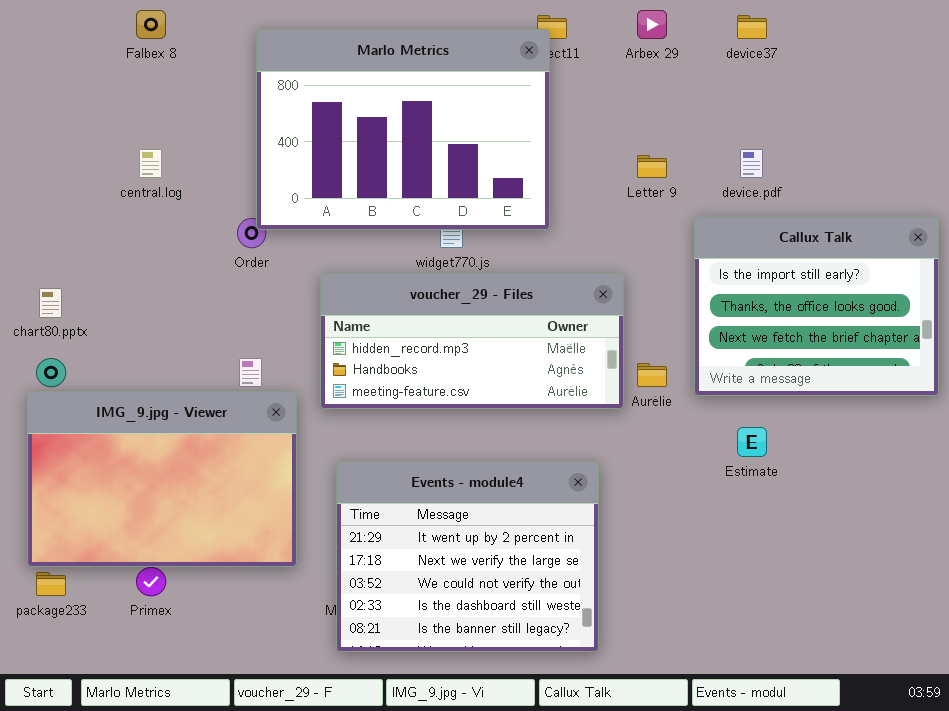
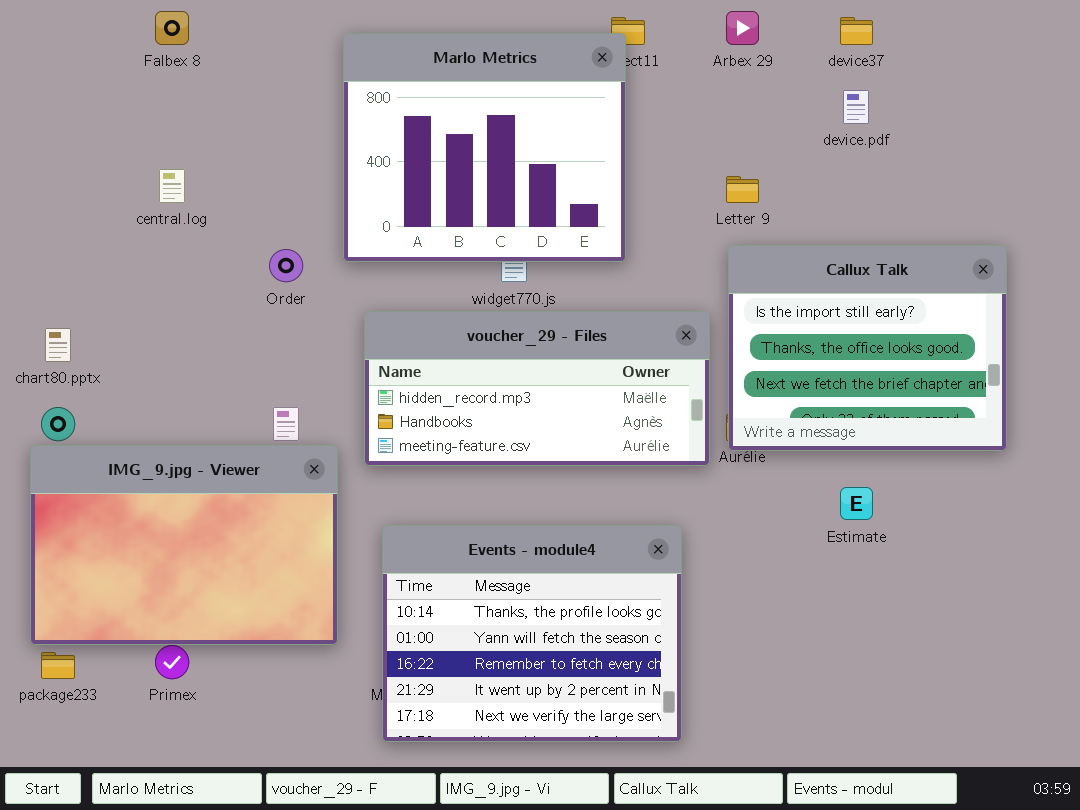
Marlo Metrics: [256,29,550,230] -> [343,33,626,262], resized
device.pdf: [740,149,763,178] -> [843,90,869,124], moved
Callux Talk: [694,216,939,396] -> [728,245,1007,451], moved
Events - module4: [336,461,599,652] -> [382,525,682,742], scrolled up 3 rows

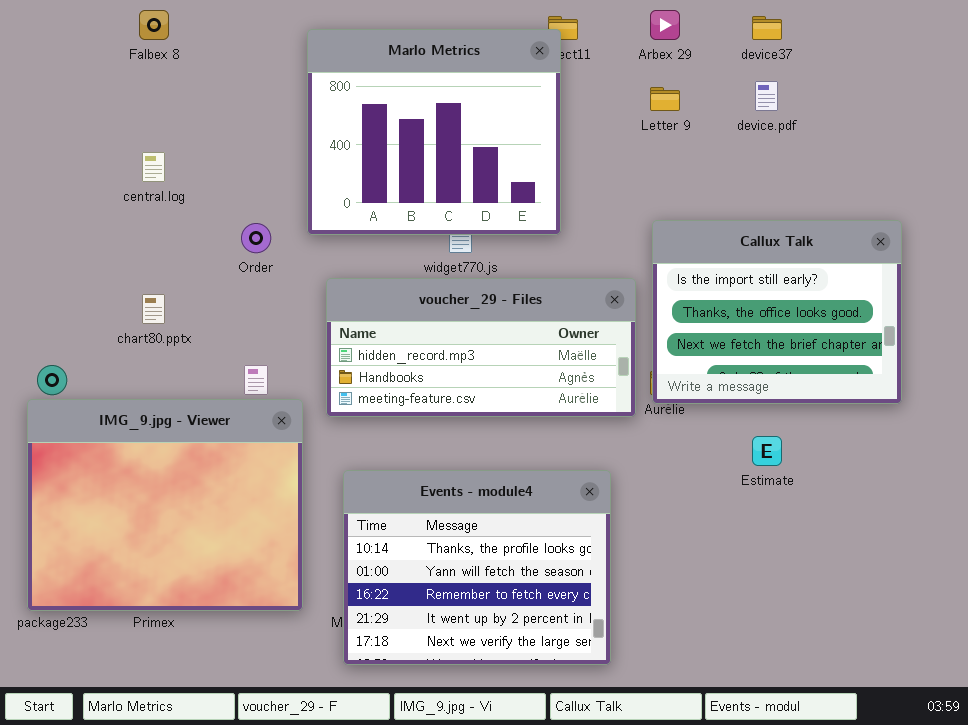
Letter 9: [726,176,759,203] -> [650,87,680,111], moved
chart80.pptx: [45,328,71,362] -> [142,294,165,324], moved
IMG_9.jpg - Viewer: [30,445,338,645] -> [27,399,303,611], resized

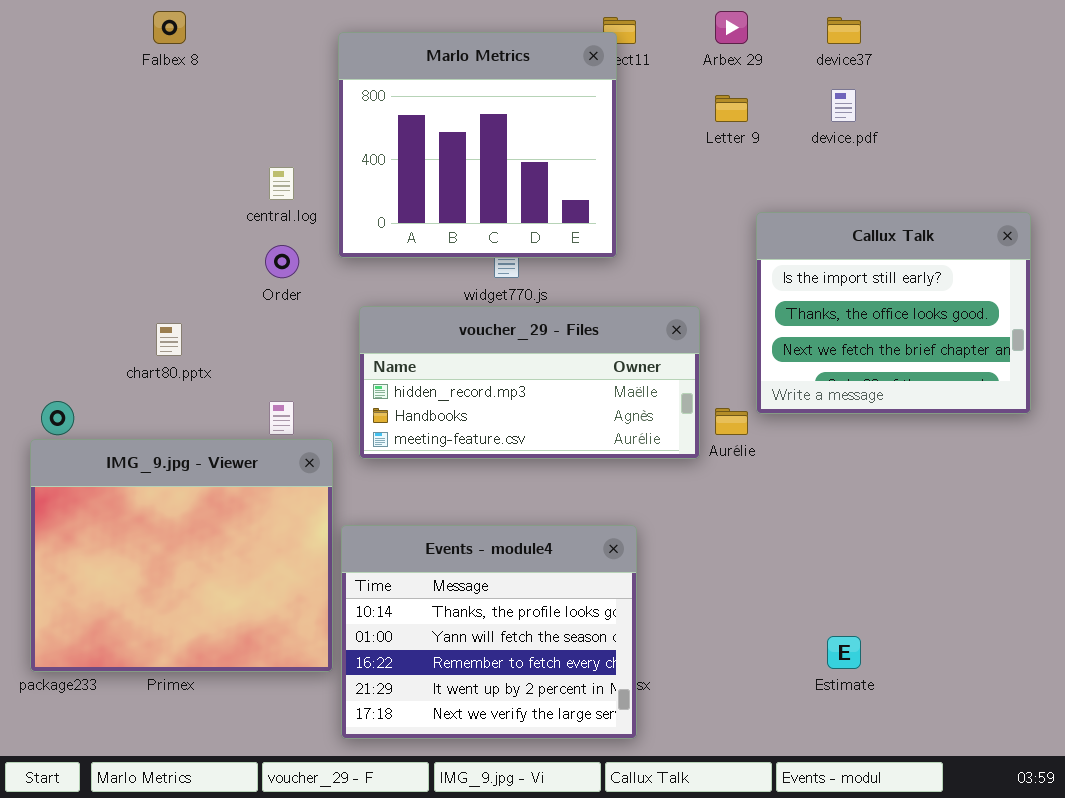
central.log: [142,152,165,182] -> [269,167,294,200], moved
Callux Talk: [652,220,902,404] -> [756,212,1031,414], moved
Estimate: [752,436,782,466] -> [827,636,861,669], moved
Events - module4: [343,470,611,665] -> [341,525,637,739], moved

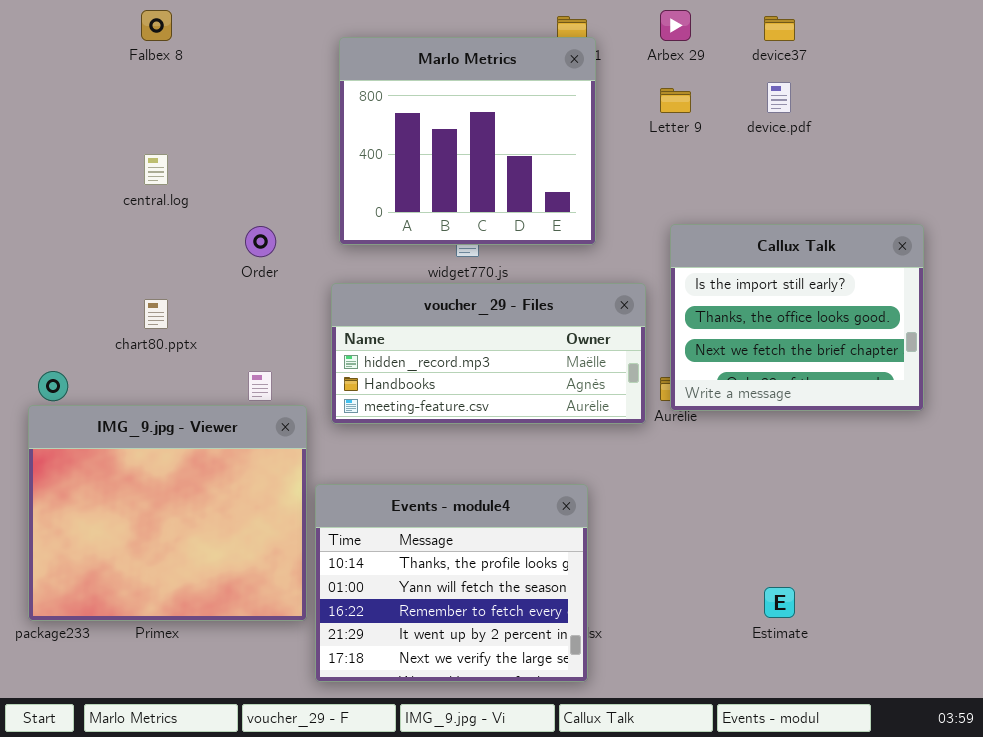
Marlo Metrics: [338,32,617,258] -> [339,37,596,245], moved
central.log: [269,167,294,200] -> [144,154,168,185], moved
Callux Talk: [756,212,1031,414] -> [670,224,924,411], moved

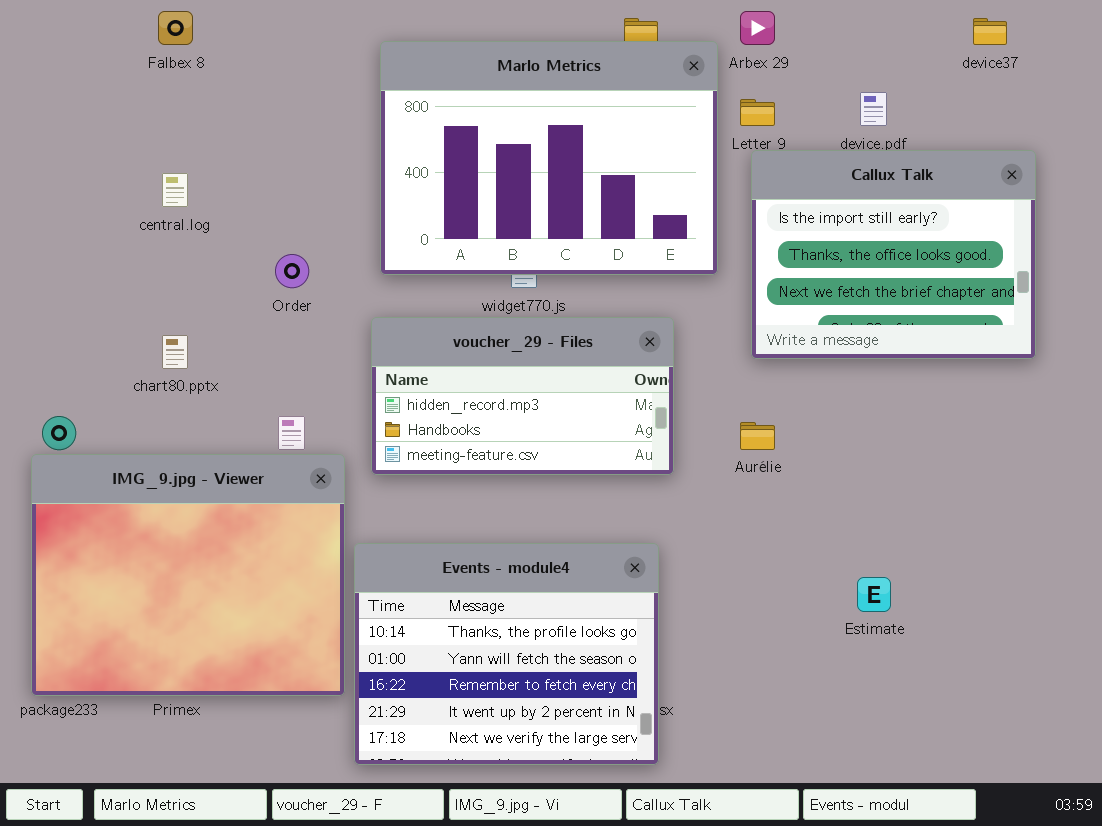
device37: [764,16,795,41] -> [973,18,1007,45], moved
Marlo Metrics: [339,37,596,245] -> [380,41,718,275], resized
Callux Talk: [670,224,924,411] -> [751,150,1036,359], moved
voucher_29 - Files: [331,283,646,424] -> [371,317,674,475], resized
Estimate: [764,587,795,618] -> [857,577,891,612], moved

